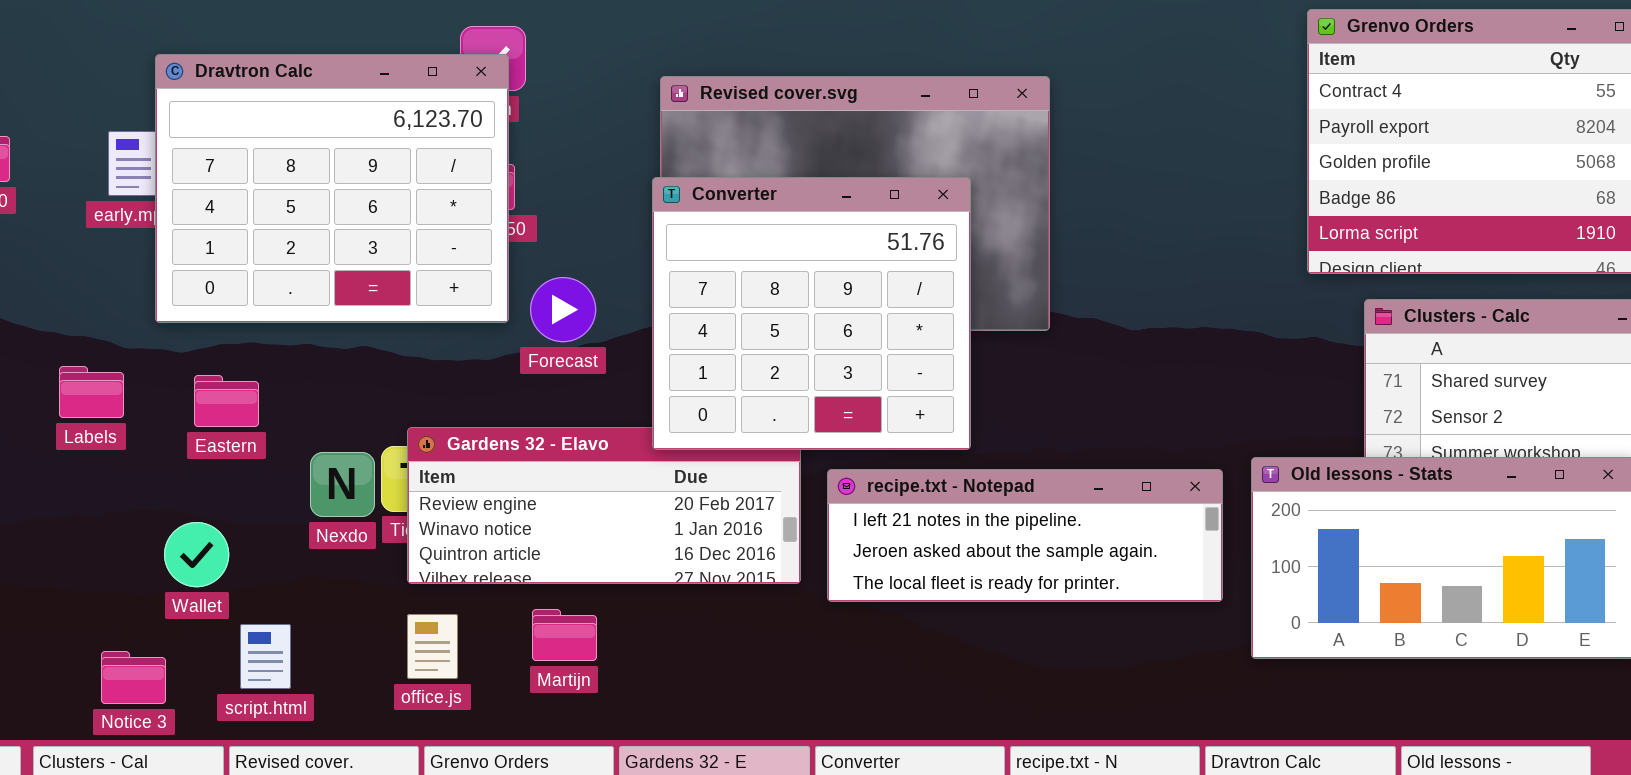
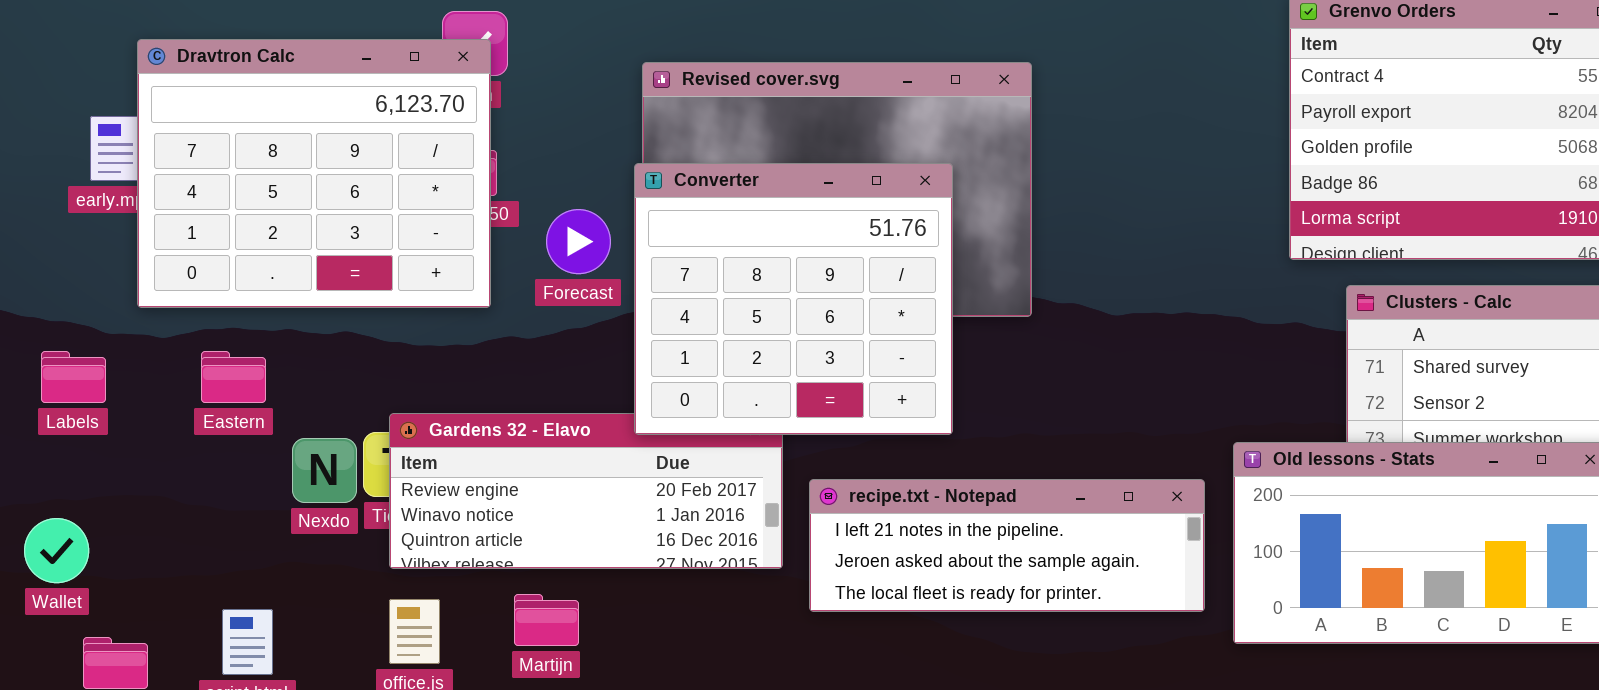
Forecast: [530,277,596,342] -> [546,209,611,274], moved
Eastern: [194,375,259,427] -> [201,351,266,403], moved
recipe.txt - Notepad: [827,469,1223,602] -> [809,479,1205,612], moved
Wallet: [164,522,229,587] -> [24,518,89,583], moved

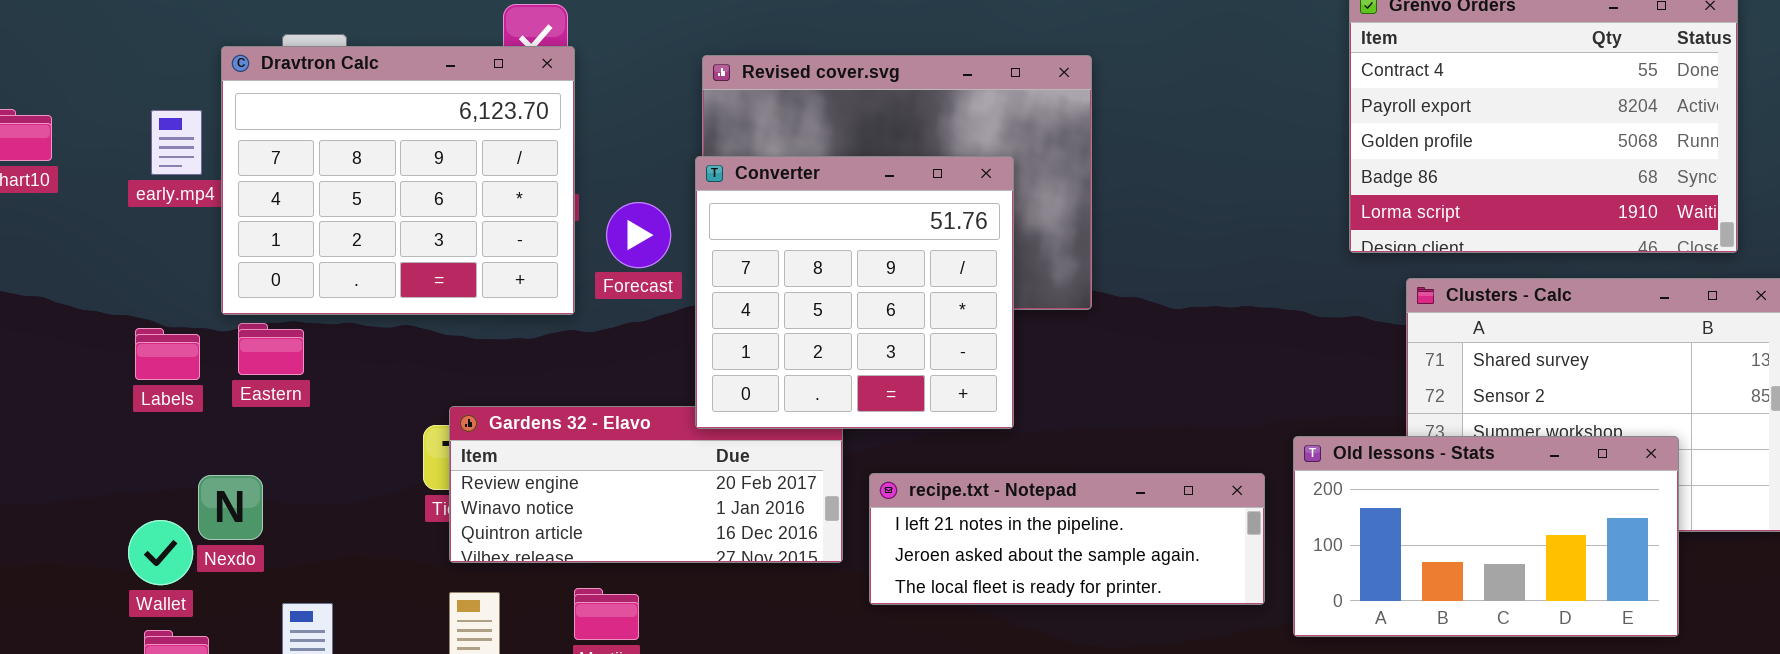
Dravtron Calc: [137,39,491,308] -> [221,46,575,315], moved
Labels: [41,351,106,403] -> [135,328,200,380], moved
Eastern: [201,351,266,403] -> [238,323,304,375], moved
Nexdo: [292,438,357,503] -> [198,475,263,540], moved
Wallet: [24,518,89,583] -> [128,520,193,585], moved

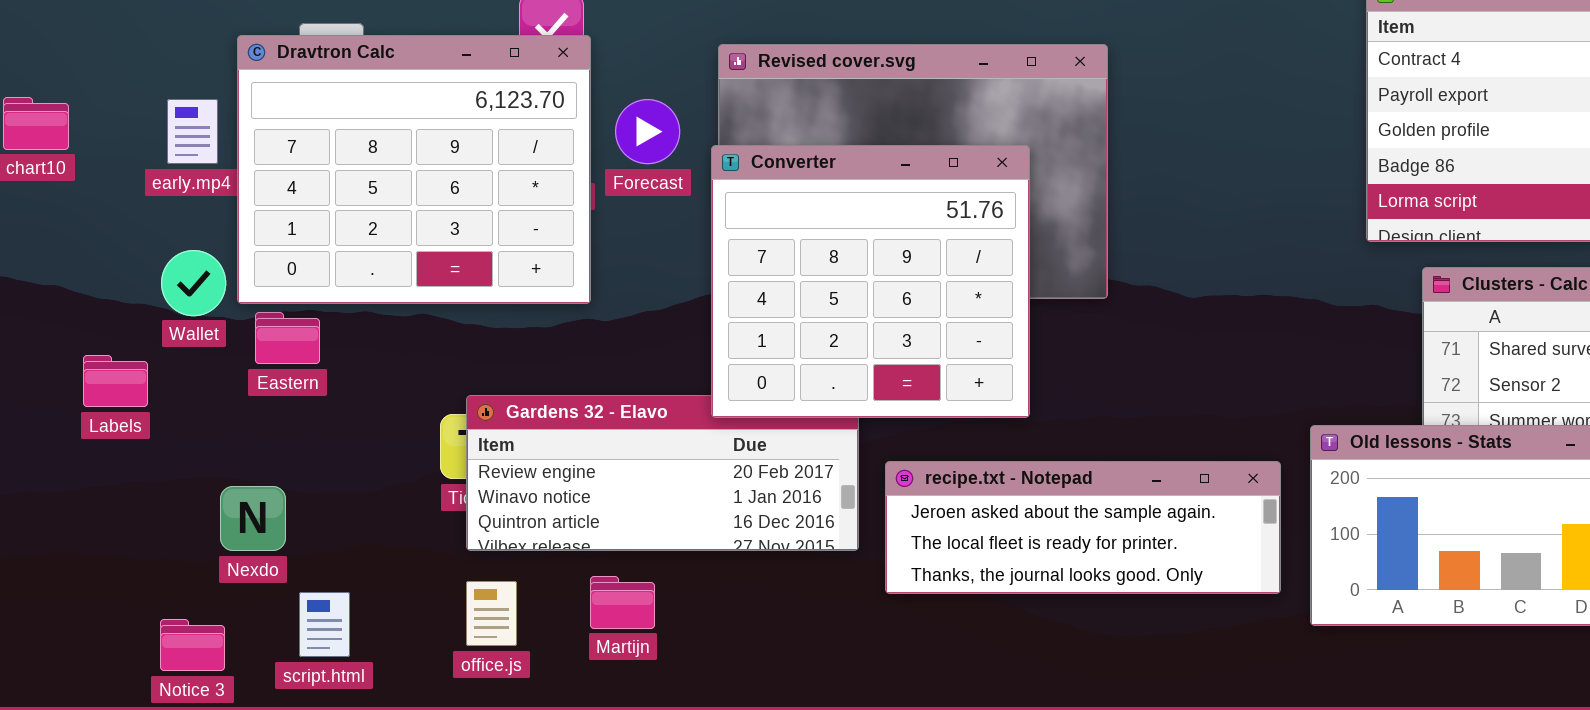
Forecast: [606,202,671,268] -> [615,99,680,164], moved
Labels: [135,328,200,380] -> [83,355,148,407], moved
recipe.txt - Notepad: [869,473,1265,605] -> [885,461,1281,594], scrolled down 1 row
Nexdo: [198,475,263,540] -> [220,486,286,551], moved
Wallet: [128,520,193,585] -> [161,250,226,316], moved

